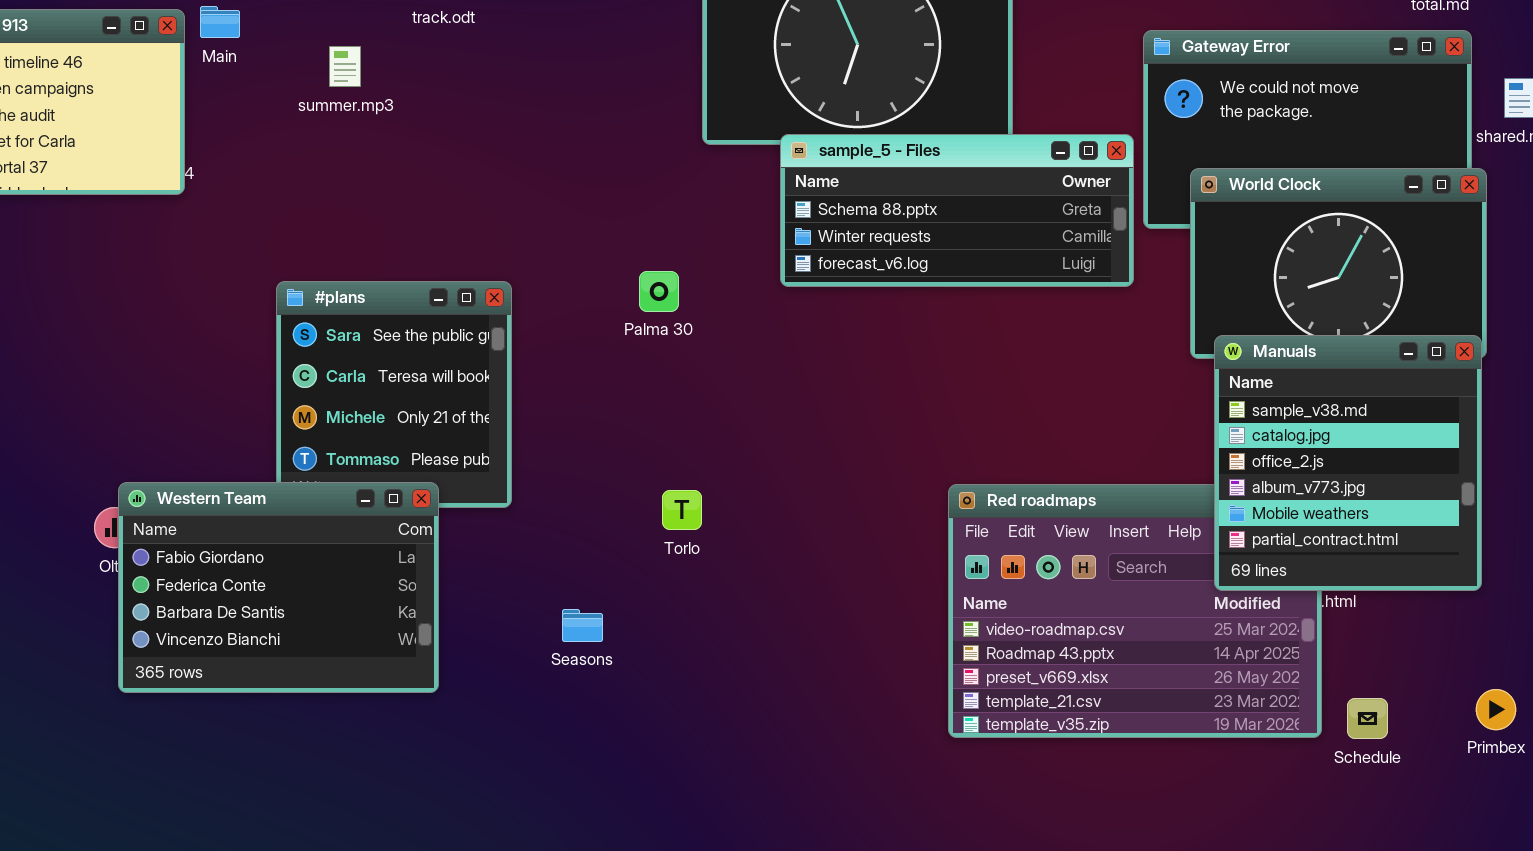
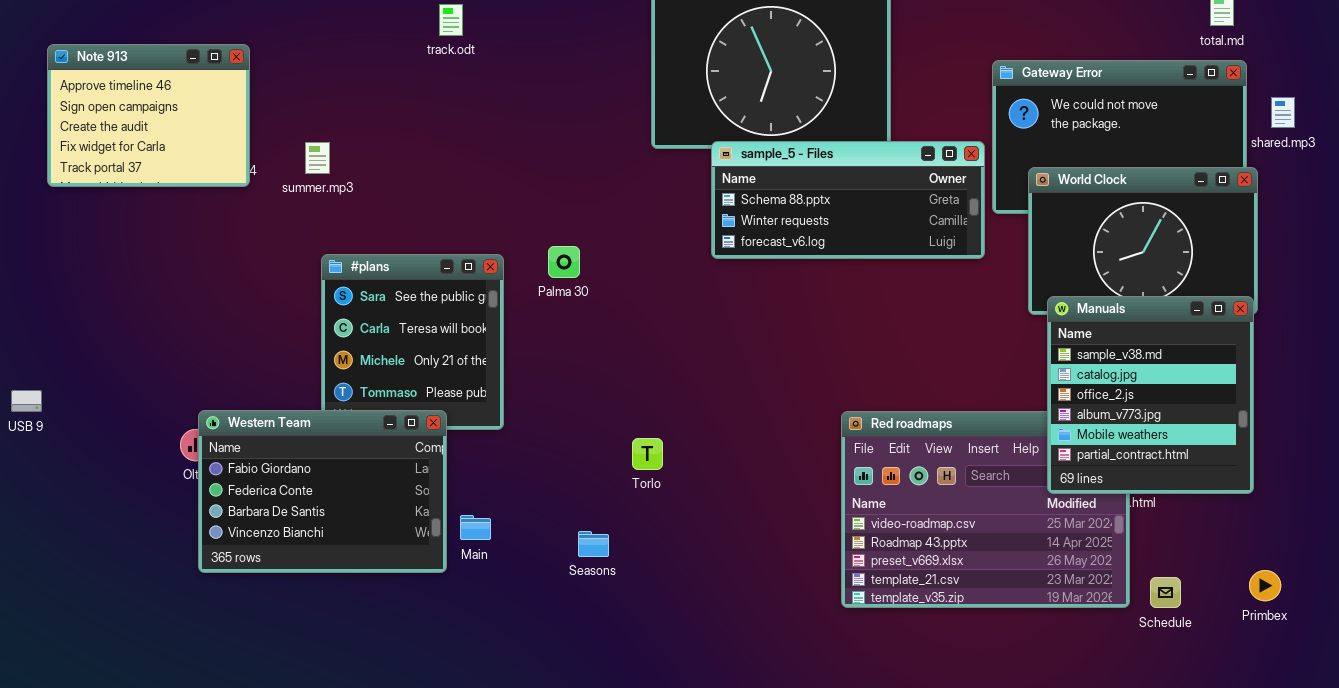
Main: [200,6,240,38] -> [460,515,491,540], moved
summer.mp3: [329,46,361,87] -> [305,142,330,174], moved
Palma 30: [639,271,679,312] -> [548,246,580,278], moved
Torlo: [662,490,702,530] -> [632,438,663,470], moved
Seasons: [562,609,603,642] -> [578,531,609,557], moved

